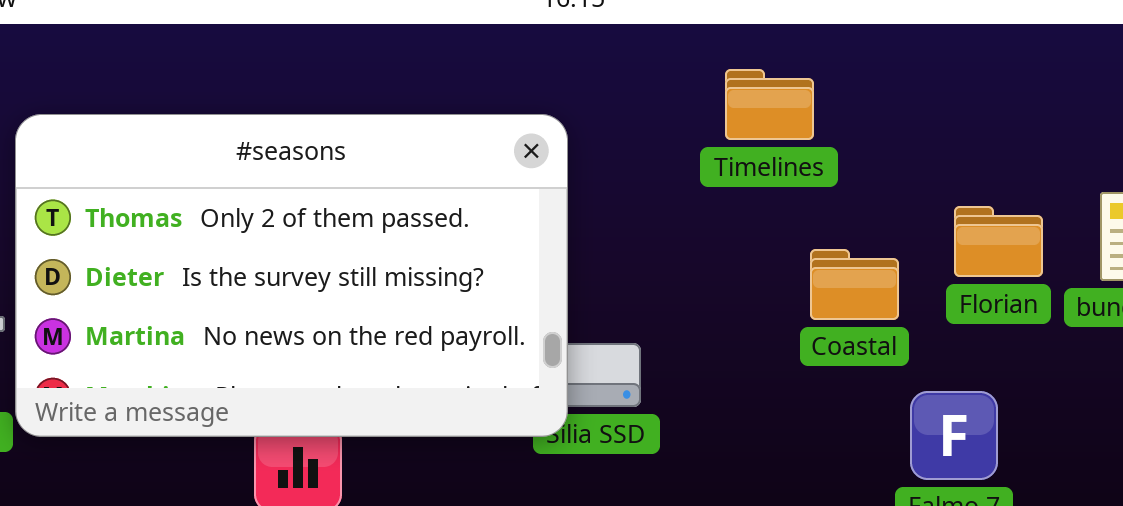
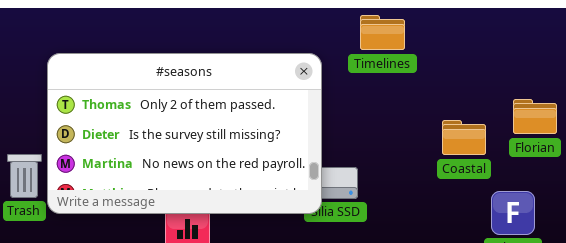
Timelines: [725,69,814,140] -> [360,15,405,50], moved

